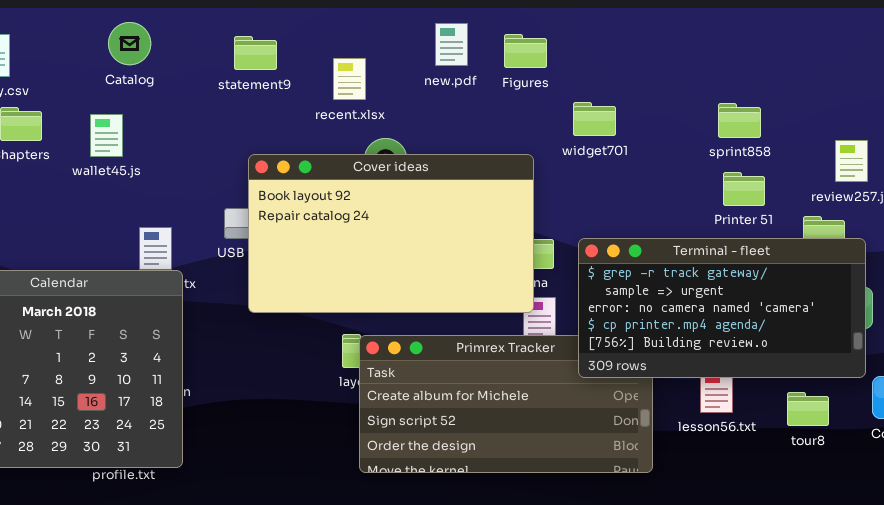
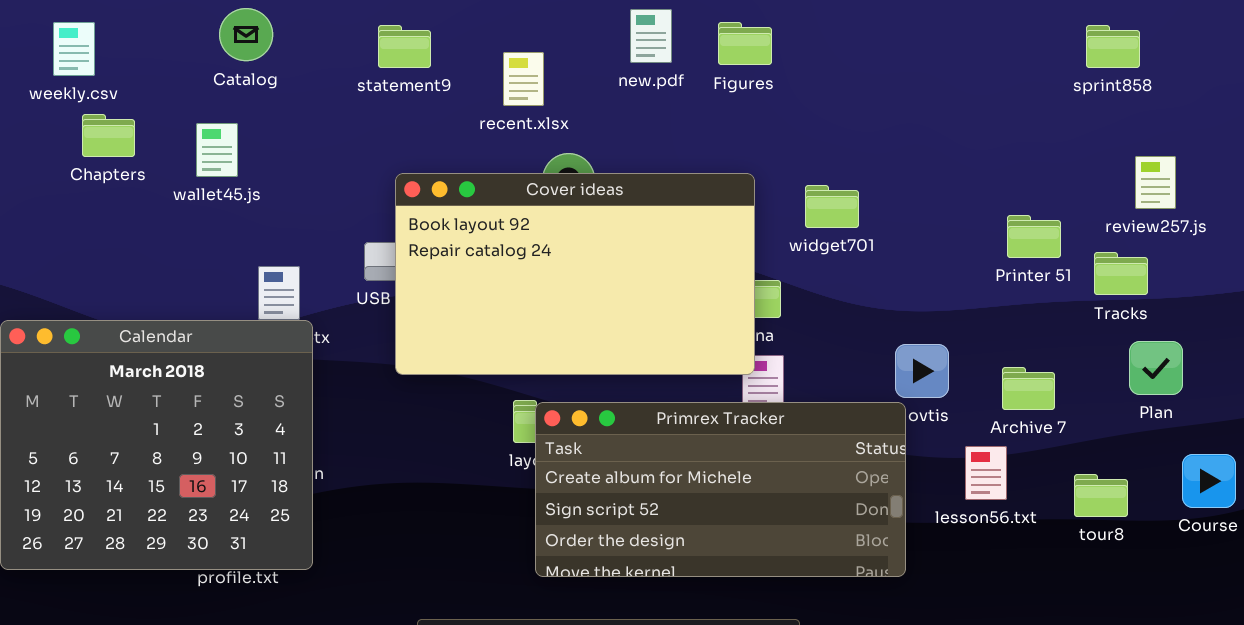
widget701: [573,102,616,136] -> [805,185,859,228], moved
sprint858: [718,103,761,138] -> [1086,25,1140,68], moved
Printer 51: [723,172,765,206] -> [1007,215,1061,258], moved
Terminal - fleet: [578,238,866,378] -> none, closed

